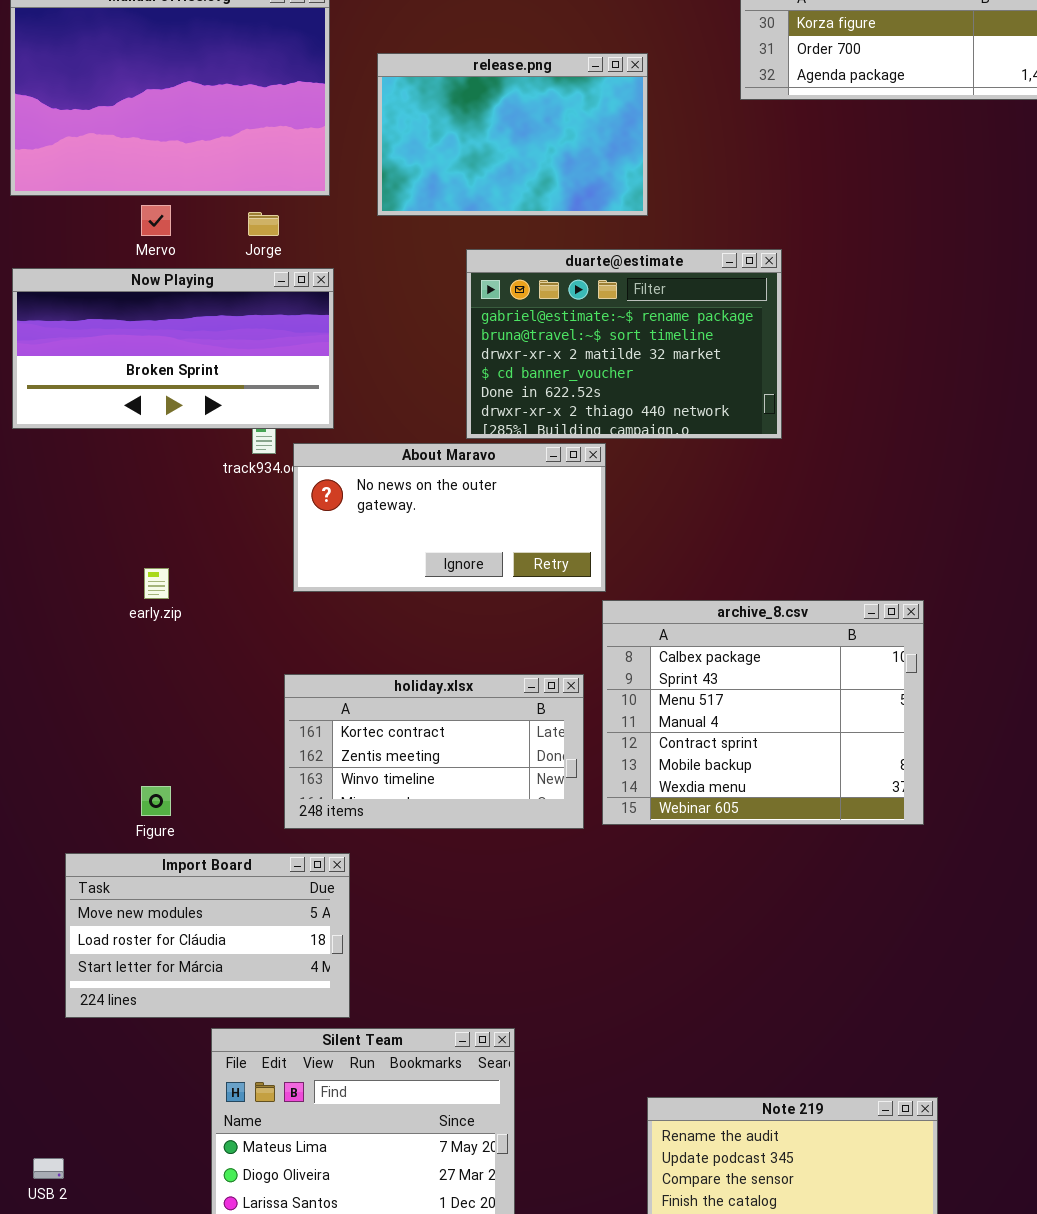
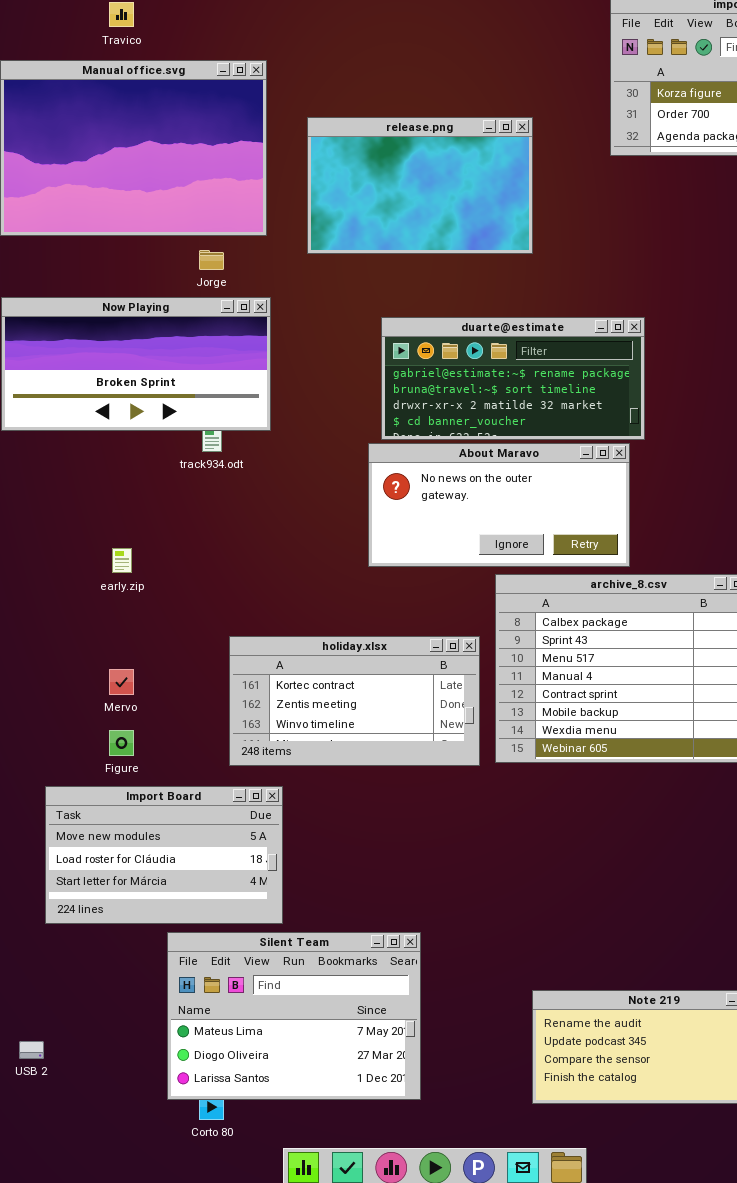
Mervo: [141,205,171,236] -> [109,669,134,695], moved
duarte@estimate: [466,249,782,439] -> [381,317,645,440], resized
About Maravo: [293,443,606,592] -> [368,443,630,567], moved

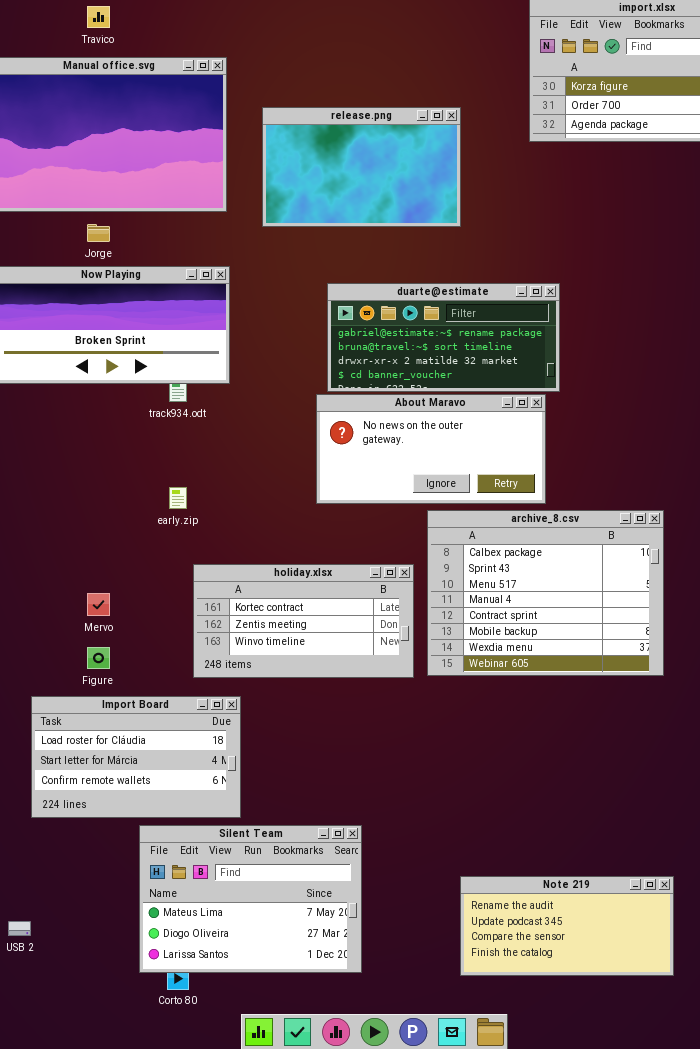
Jorge: [199,250,224,270] -> [87,224,110,242], moved
early.zip: [112,548,132,573] -> [169,487,187,509], moved
Import Board: [45,786,283,924] -> [31,696,241,818], scrolled down 1 row

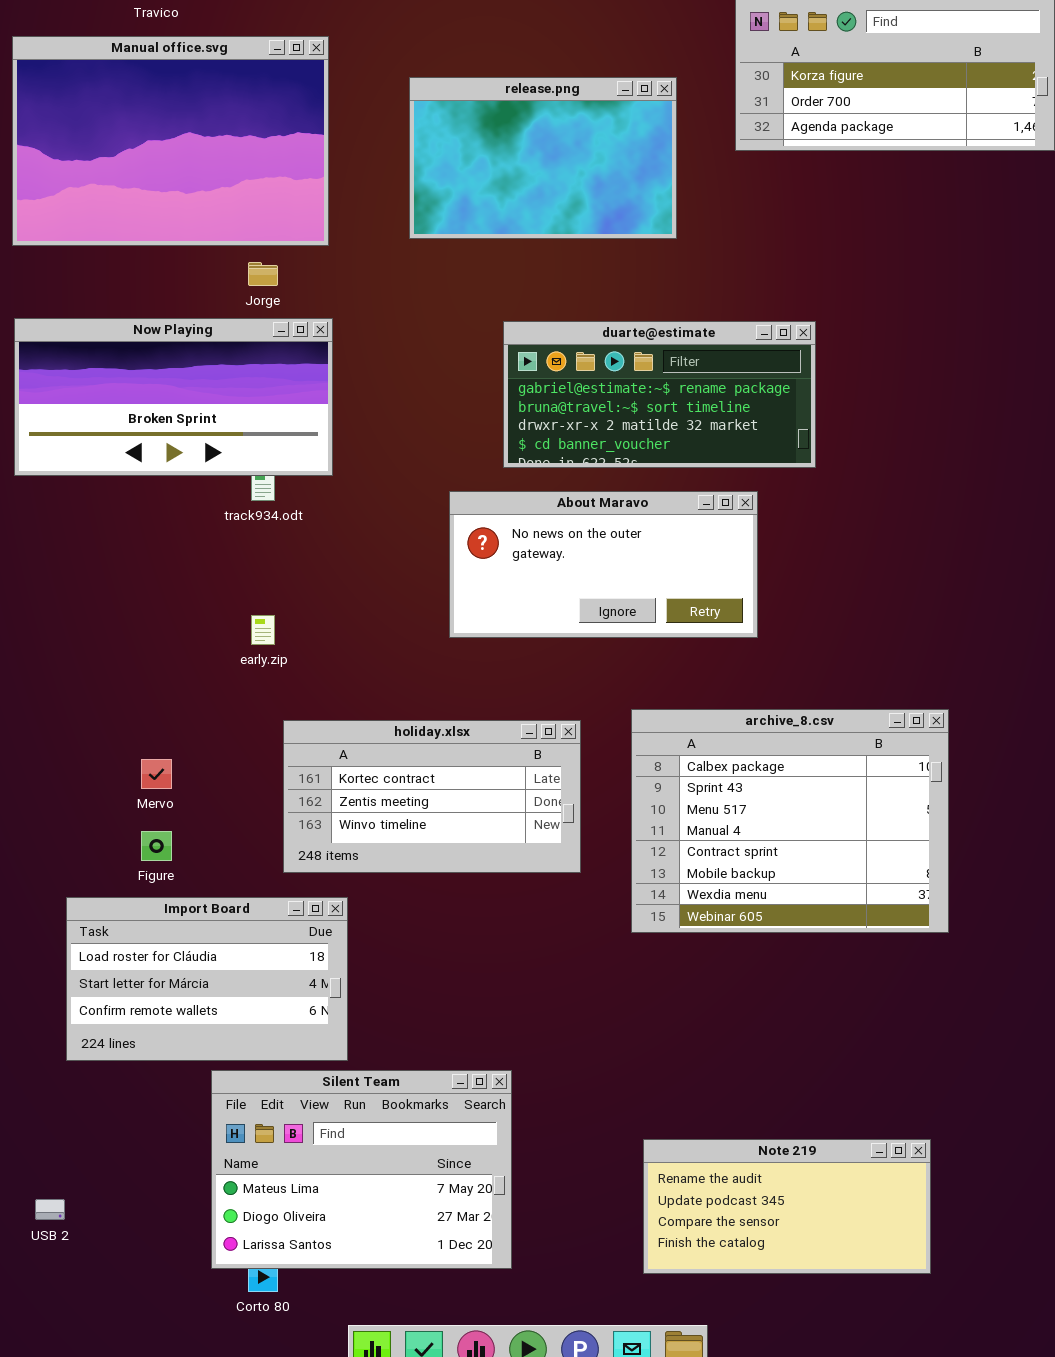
release.png: [262,107,461,227] -> [409,77,677,239], moved
Jorge: [87,224,110,242] -> [248,262,278,286], moved
duarte@estimate: [327,283,560,392] -> [503,321,816,468], moved
archive_8.csv: [427,510,664,676] -> [631,709,949,933], moved

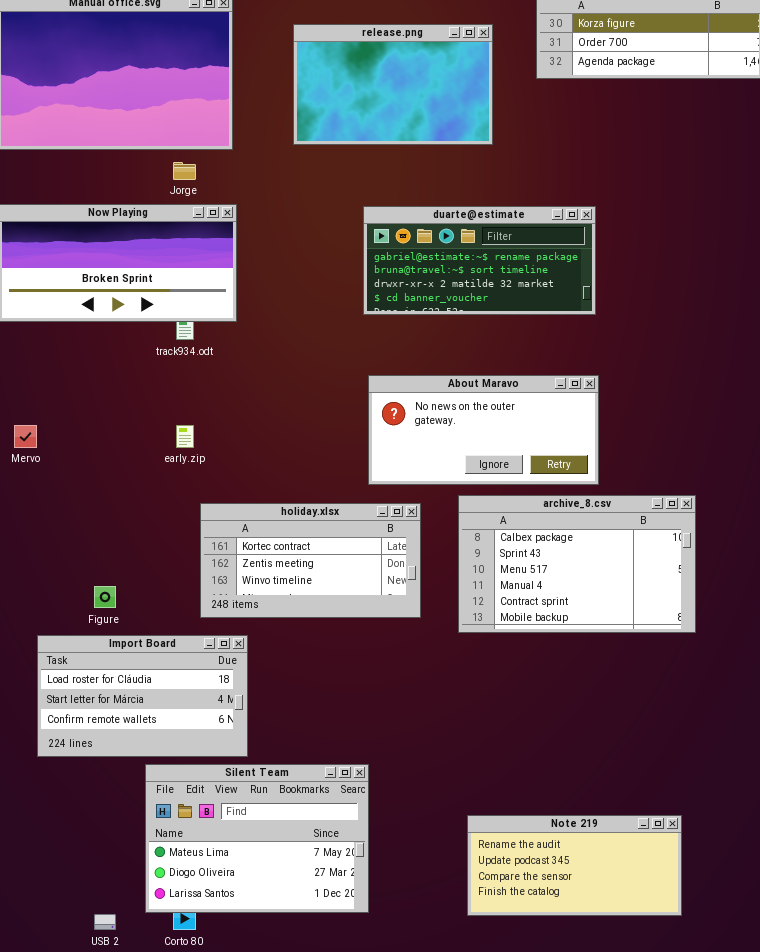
About Maravo: [449,491,758,638] -> [368,375,599,485], moved
archive_8.csv: [631,709,949,933] -> [458,495,696,633], resized
Mervo: [141,759,172,789] -> [14,425,37,448], moved
USB 2: [35,1199,65,1220] -> [94,914,116,930], moved

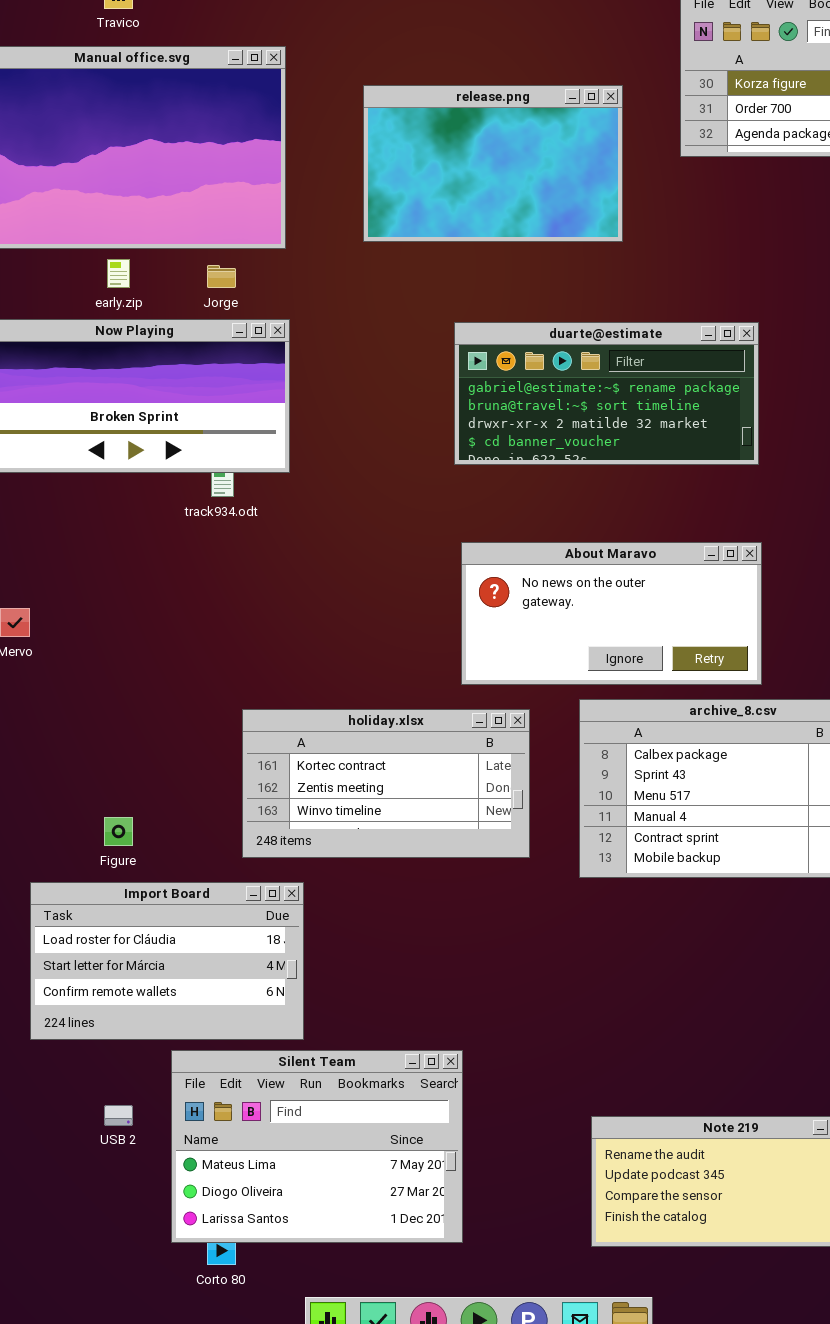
early.zip: [176,425,194,448] -> [107,259,130,288], moved
USB 2: [94,914,116,930] -> [104,1105,133,1126], moved

